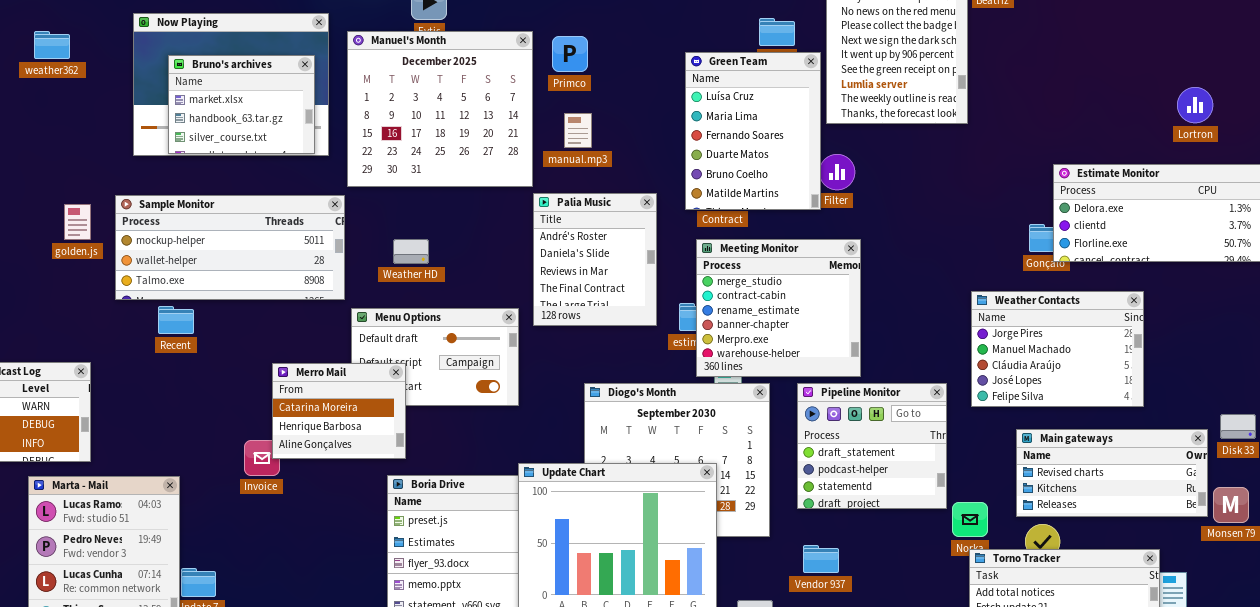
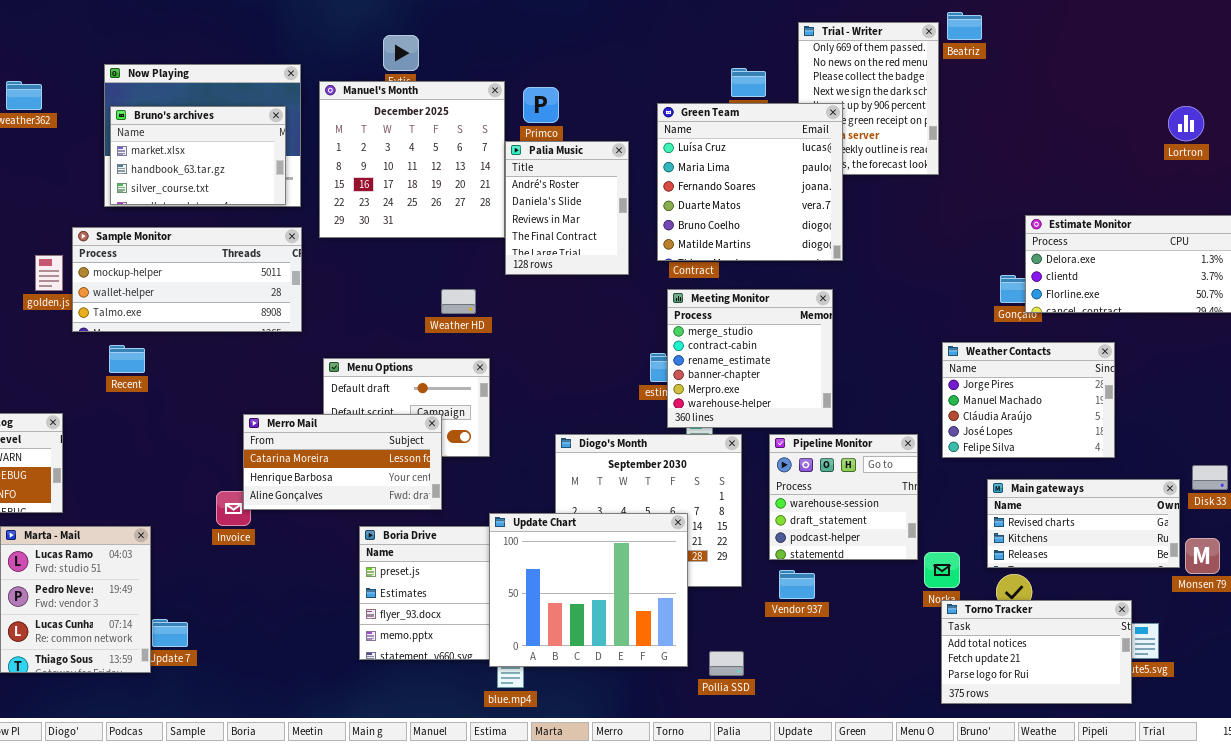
Green Team: [685,52,821,210] -> [657,103,843,261], resized
Bruno's archives: [168,55,315,154] -> [110,106,286,205], resized
Lortron: [1177,87,1213,123] -> [1168,106,1204,141], moved
Palia Music: [533,193,657,326] -> [505,141,629,275], moved
Sample Monitor: [115,195,345,300] -> [72,227,302,332], moved
Weather HD: [393,239,429,264] -> [441,289,476,314], moved
Recent: [158,306,194,334] -> [109,345,145,373], moved
Merro Mail: [272,363,406,459] -> [243,414,442,510], resized
Pipeline Monitor: [797,383,947,509] -> [769,434,918,560], scrolled up 1 row
Vendor 937: [803,545,839,573] -> [779,570,815,599], moved

